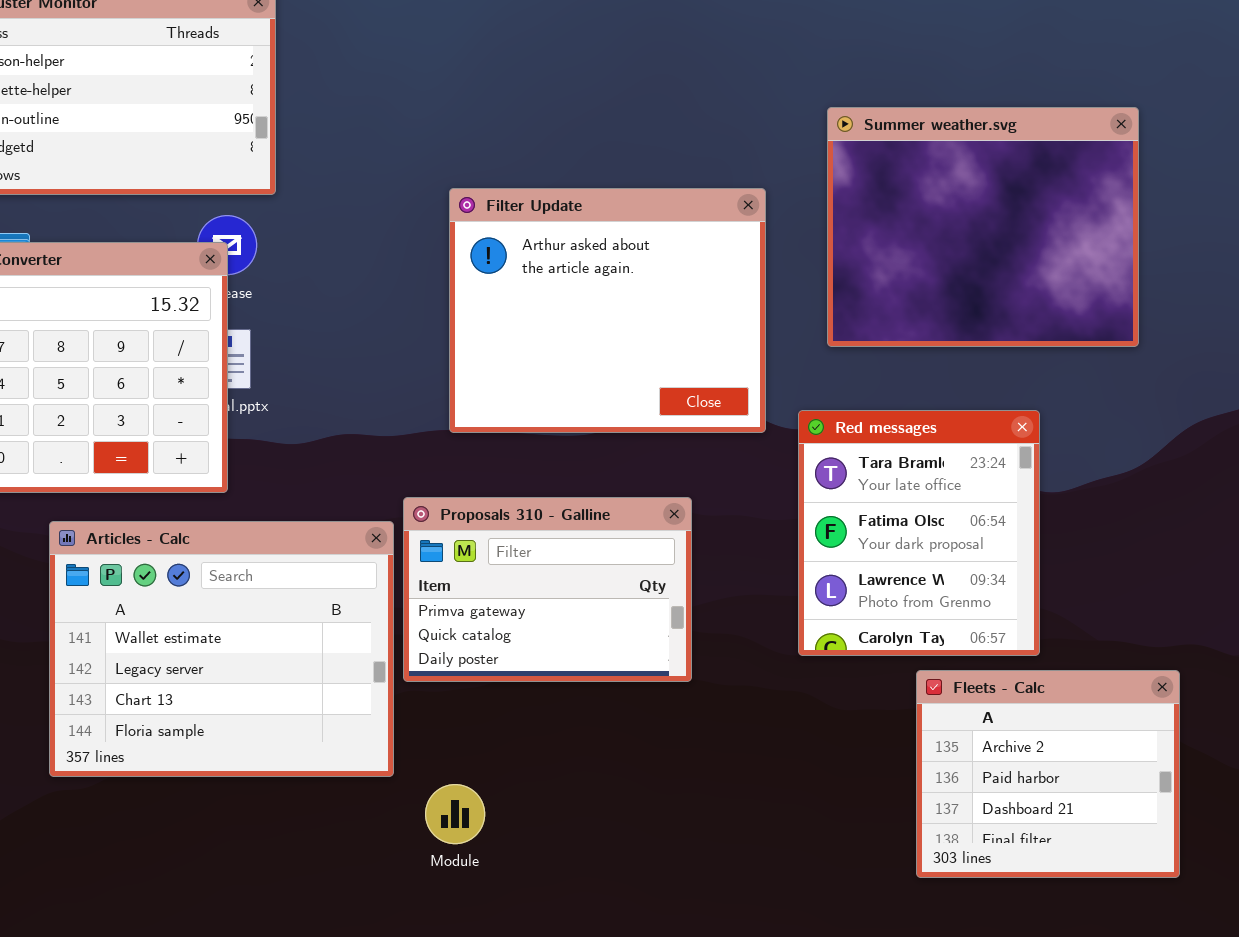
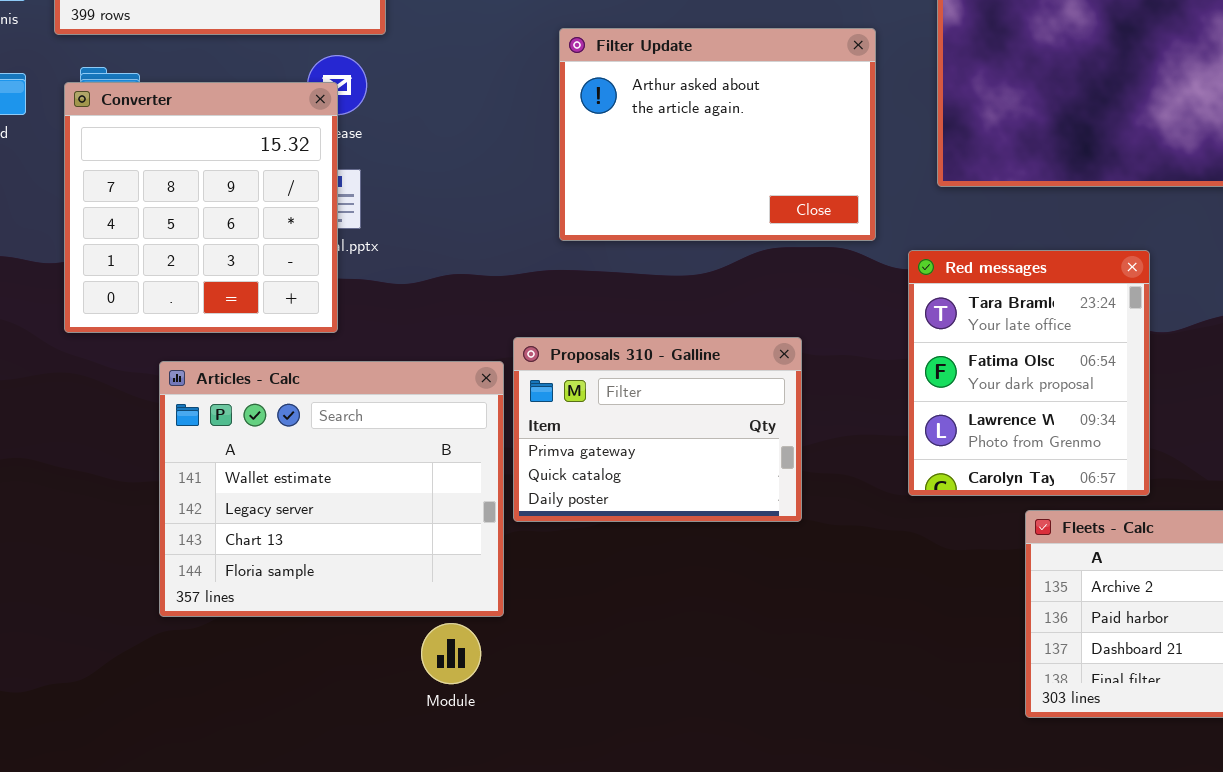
Filter Update: [449,188,766,433] -> [559,28,876,241], resized
Module: [425,784,485,844] -> [421,623,481,684], moved

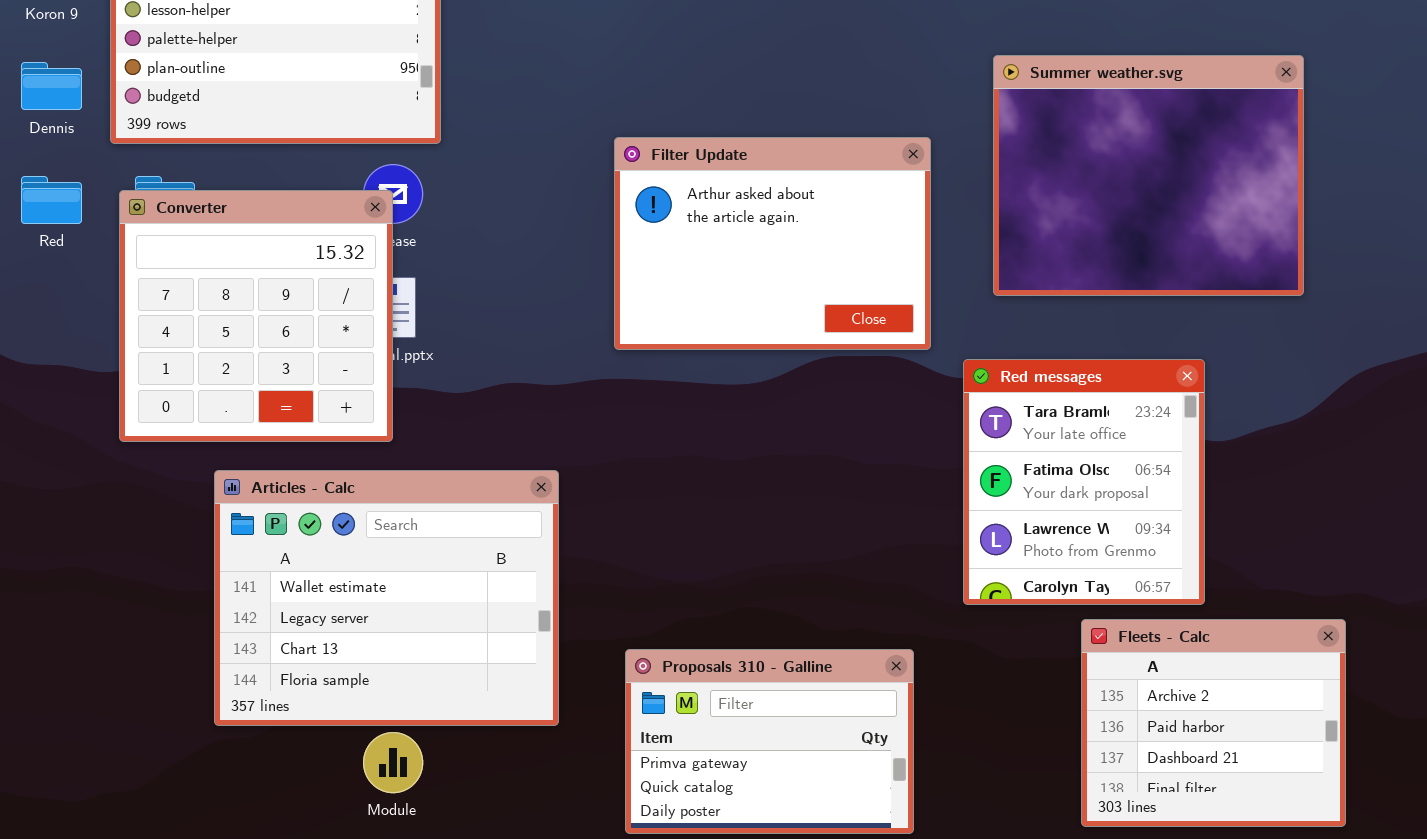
Proposals 310 - Galline: [513,337,802,522] -> [625,649,914,834], moved
Module: [421,623,481,684] -> [363,732,423,793], moved

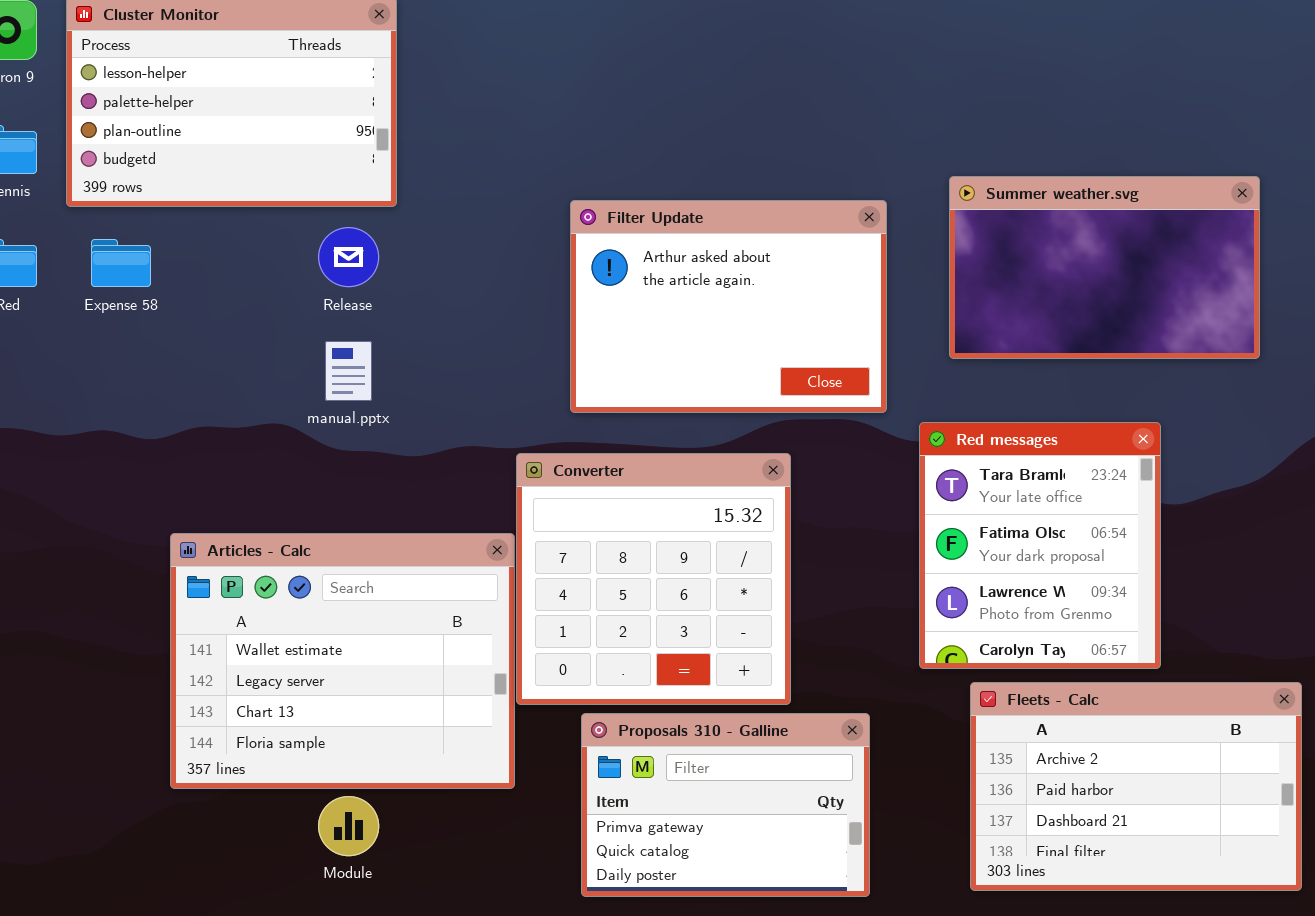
Summer weather.svg: [993,55,1304,296] -> [949,176,1260,359], resized
Converter: [119,190,393,442] -> [516,453,791,705], moved
Fleets - Calc: [1081,619,1346,827] -> [970,682,1302,891], resized

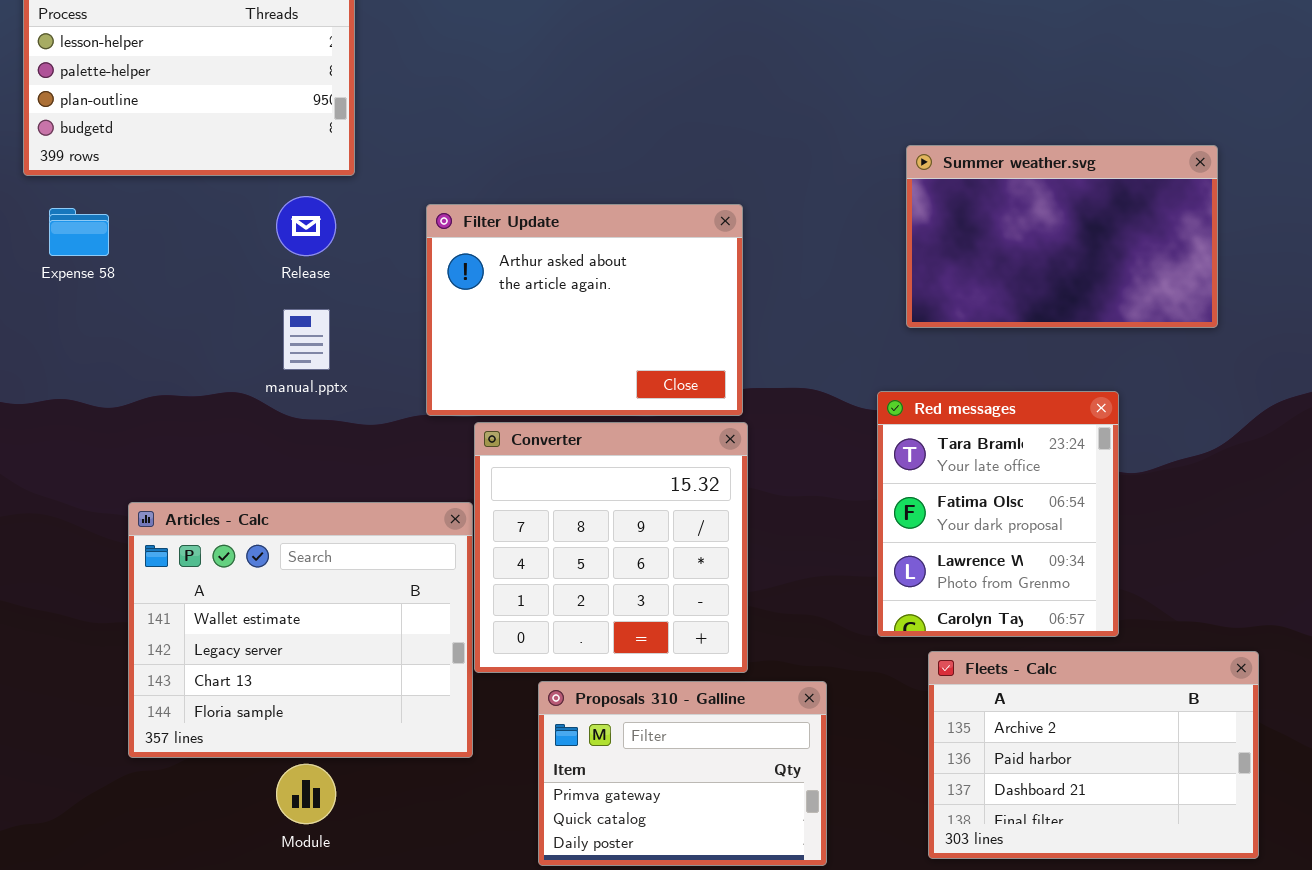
Filter Update: [570,200,887,413] -> [426,204,743,416], moved

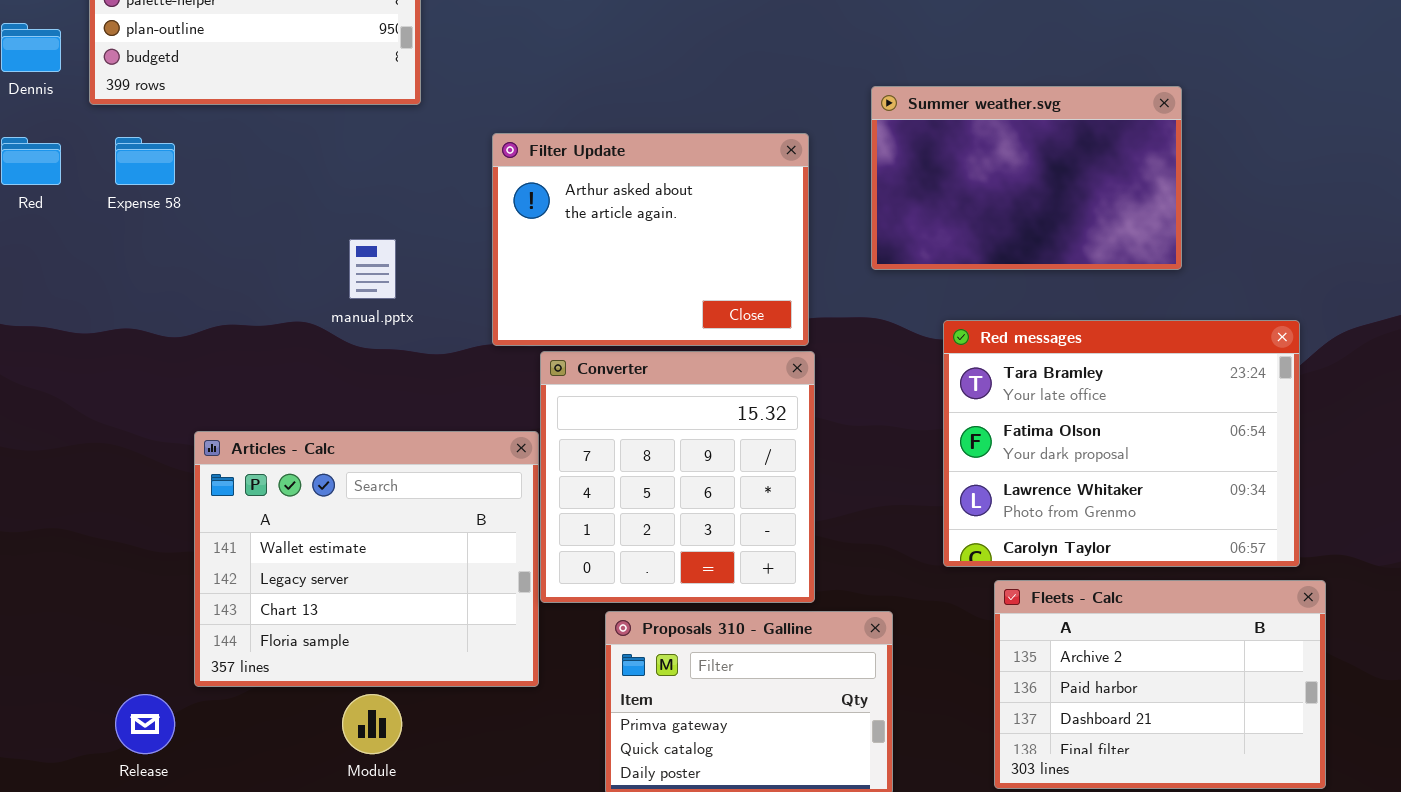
Summer weather.svg: [906,145,1218,328] -> [871,86,1182,270], moved
Release: [276,196,336,256] -> [115,694,175,754], moved
Red messages: [877,391,1119,637] -> [943,320,1300,567], resized

